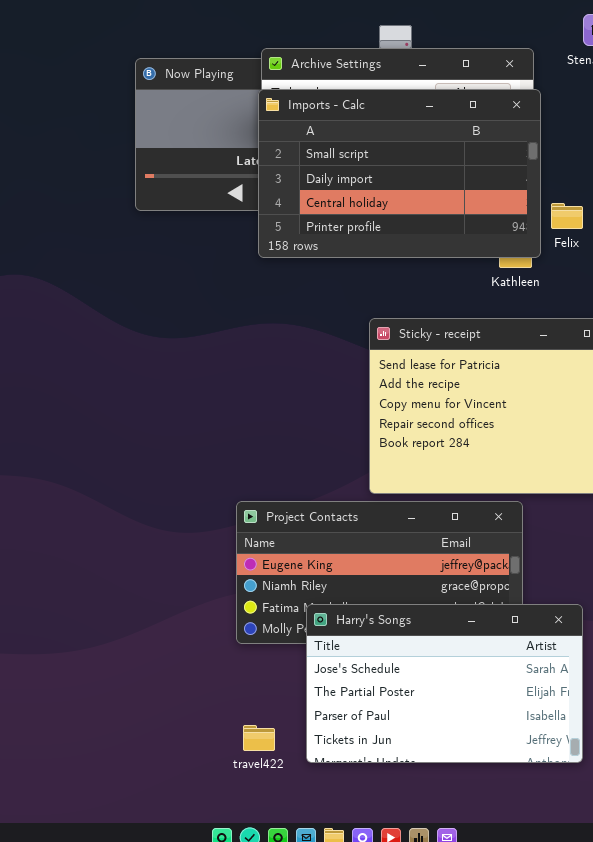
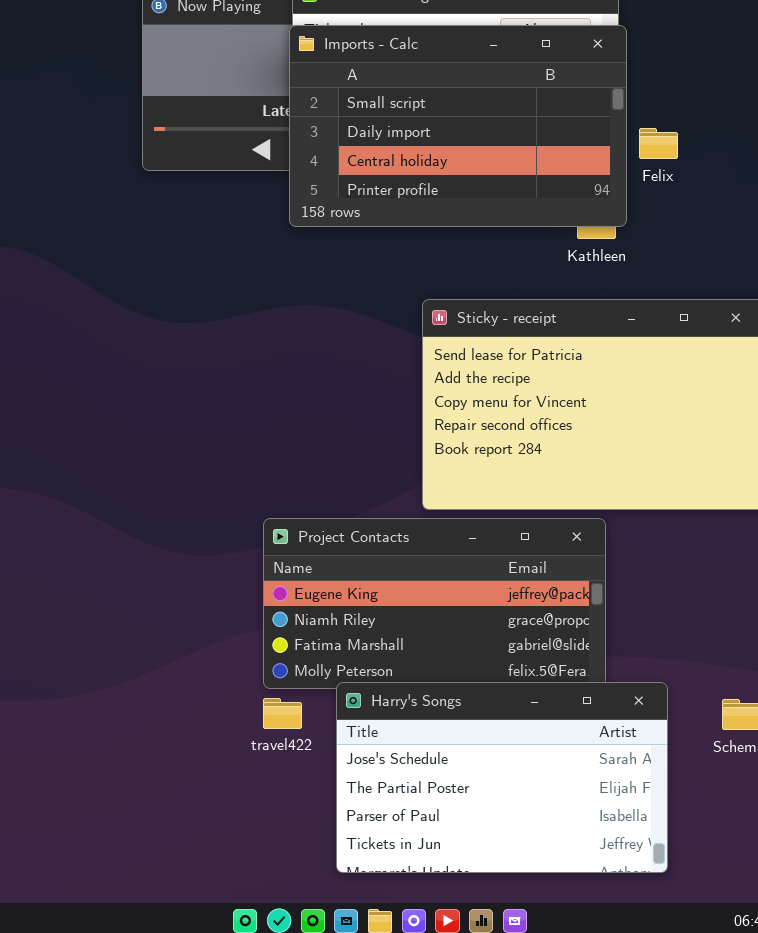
Felix: [551,203,583,229] -> [639,128,678,159], moved
Harry's Songs: [306,604,583,763] -> [336,682,668,873], moved
travel422: [243,725,275,751] -> [263,698,302,729], moved

